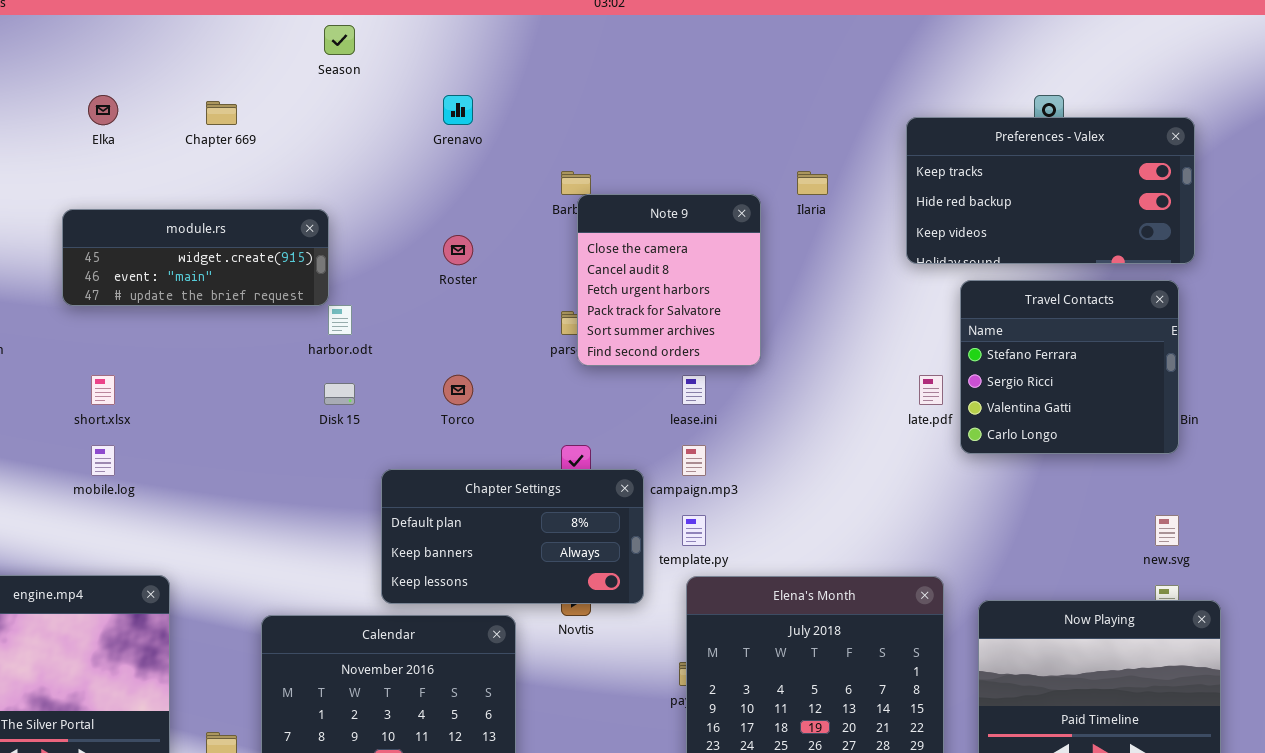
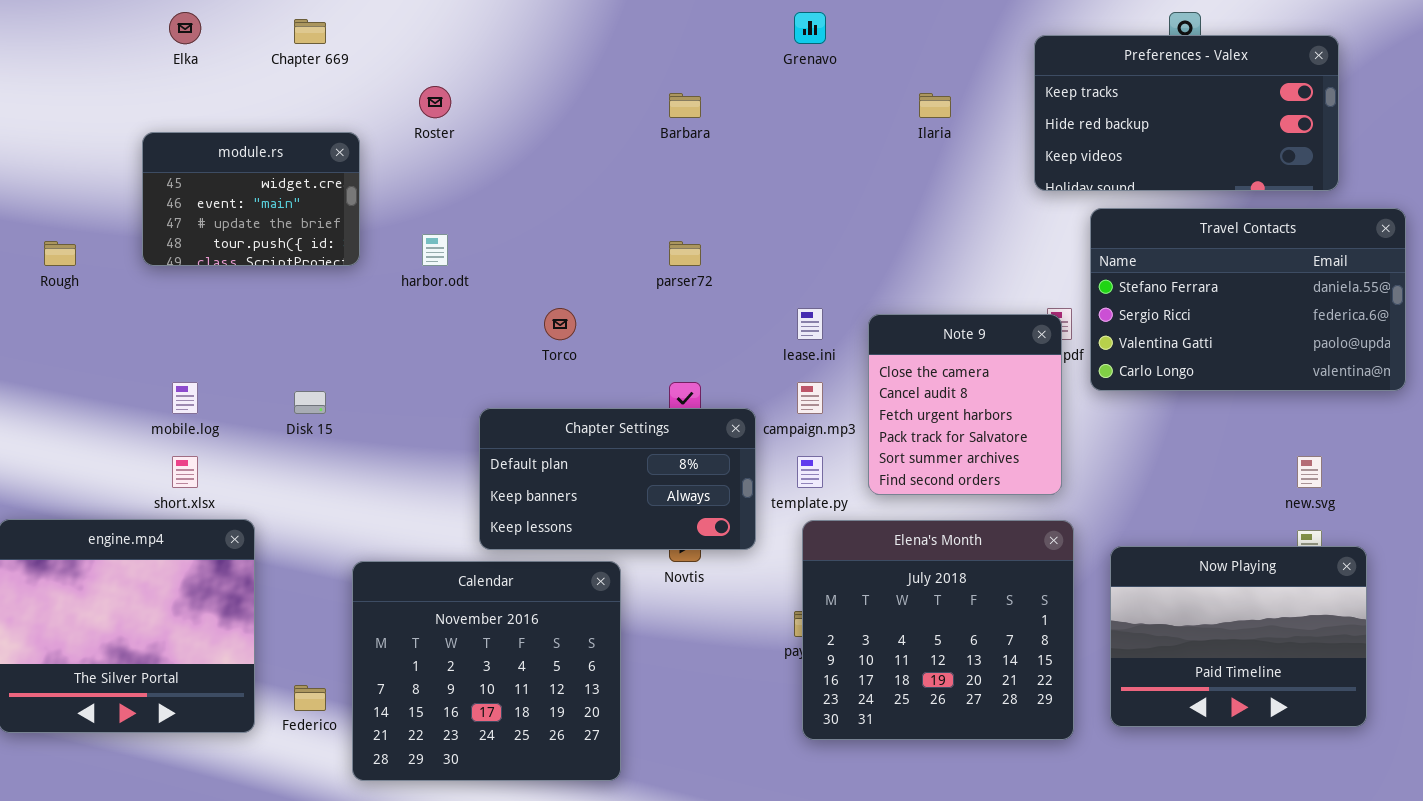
Grenavo: [443,95,473,125] -> [794,12,826,44], moved
Note 9: [577,194,761,366] -> [868,314,1062,495], moved
module.rs: [62,209,329,306] -> [142,132,360,266], resized
Roster: [443,235,473,265] -> [419,86,451,118], moved
Travel Contacts: [960,280,1179,454] -> [1090,208,1406,391], resized
short.xlsx: [91,375,115,405] -> [172,456,198,488], moved
Disk 15: [324,383,355,405] -> [294,391,326,414], moved

